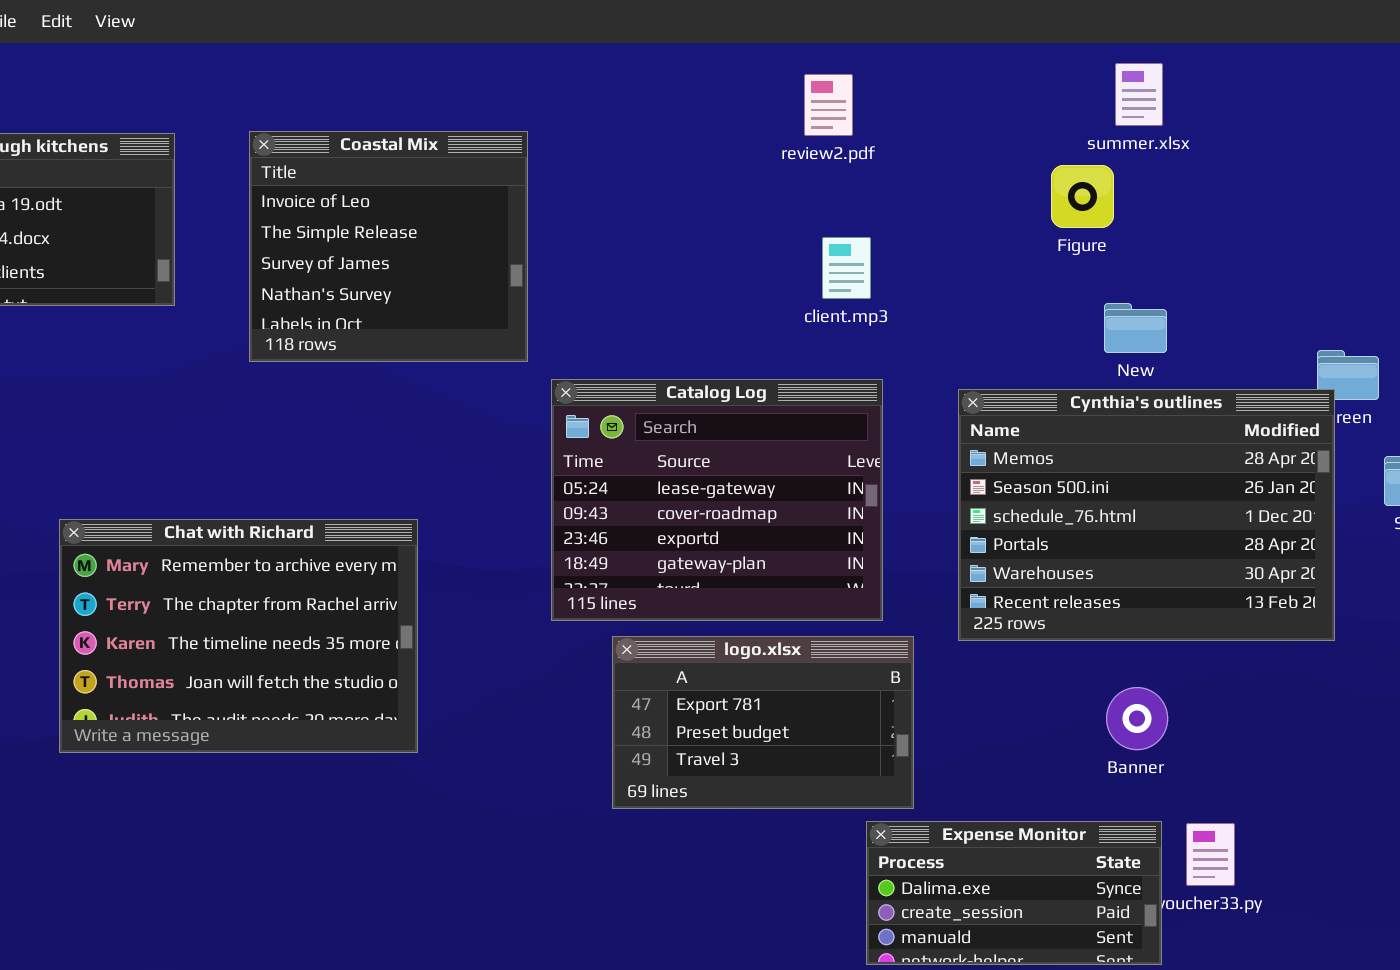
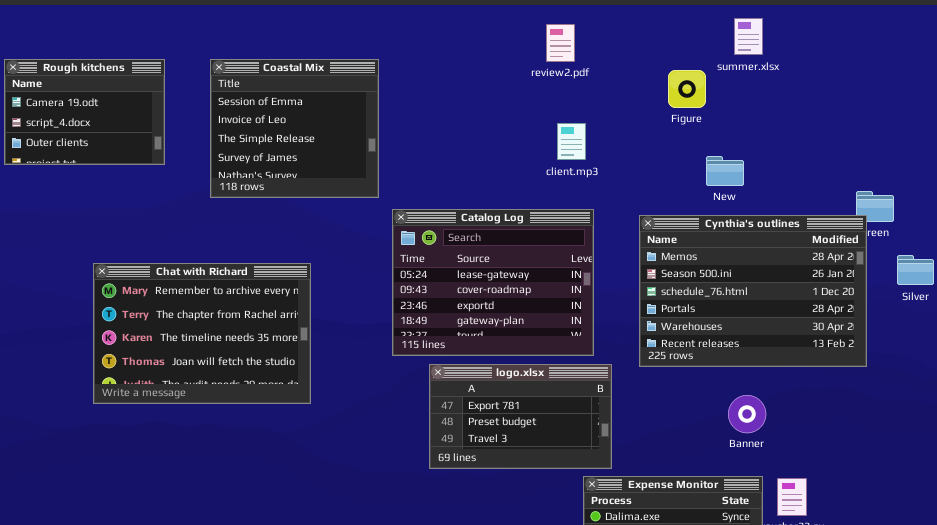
Coastal Mix: [249,131,528,362] -> [210,59,379,198], scrolled up 1 row
Figure: [1051,165,1114,228] -> [668,70,706,108], moved
New: [1104,303,1167,353] -> [706,156,744,186], moved
Chat with Richard: [59,519,418,753] -> [93,263,311,404], moved

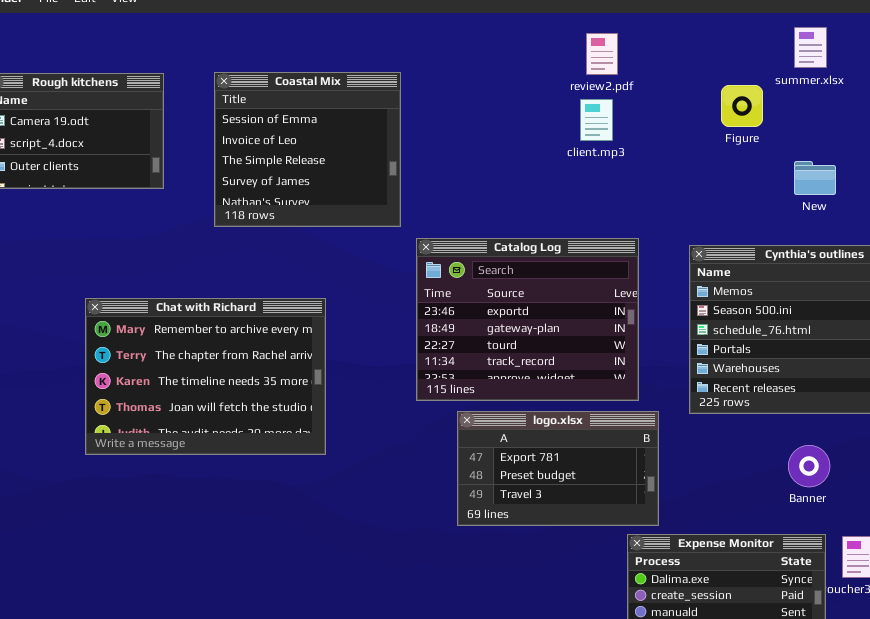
client.mp3: [557,123,586,160] -> [580,99,613,141], moved
New: [706,156,744,186] -> [794,161,836,195], moved
Catalog Log: [392,209,594,356] -> [416,238,639,401], scrolled down 2 rows

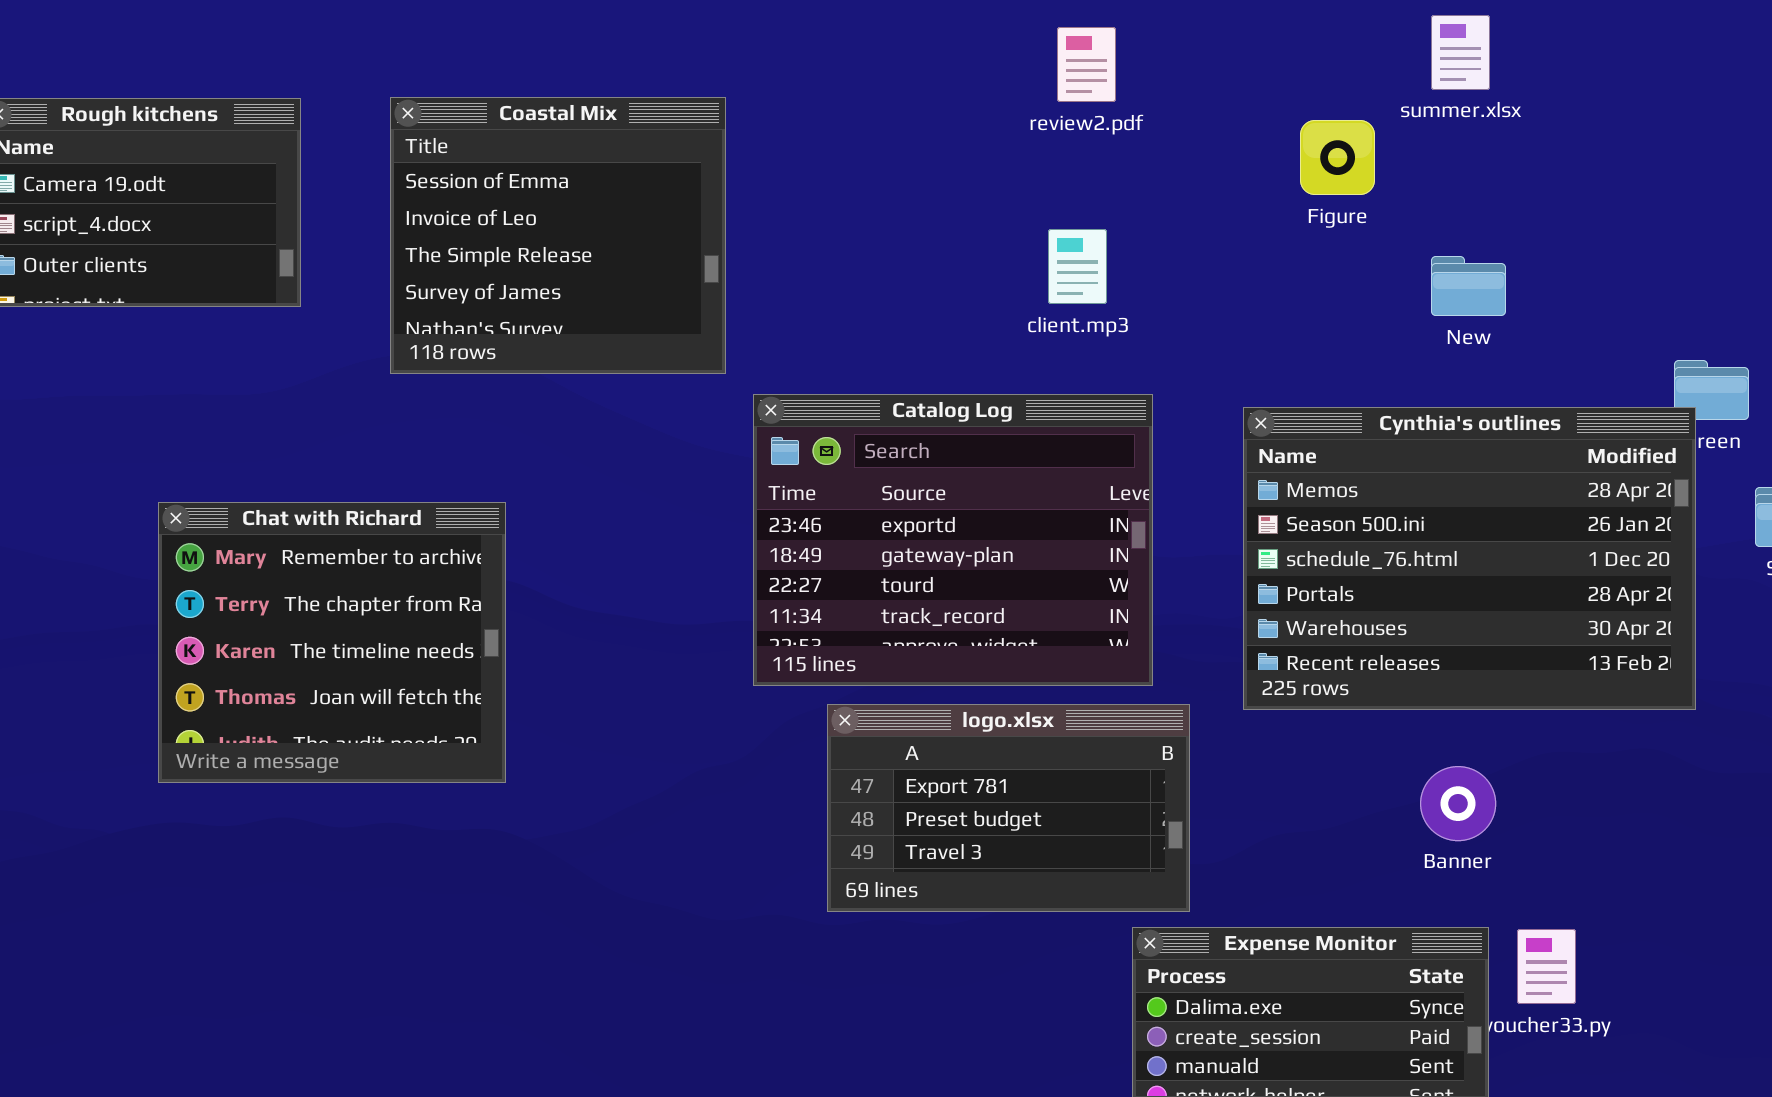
client.mp3: [580,99,613,141] -> [1048,229,1107,304], moved
Chat with Richard: [85,298,326,455] -> [158,502,506,783], resized

